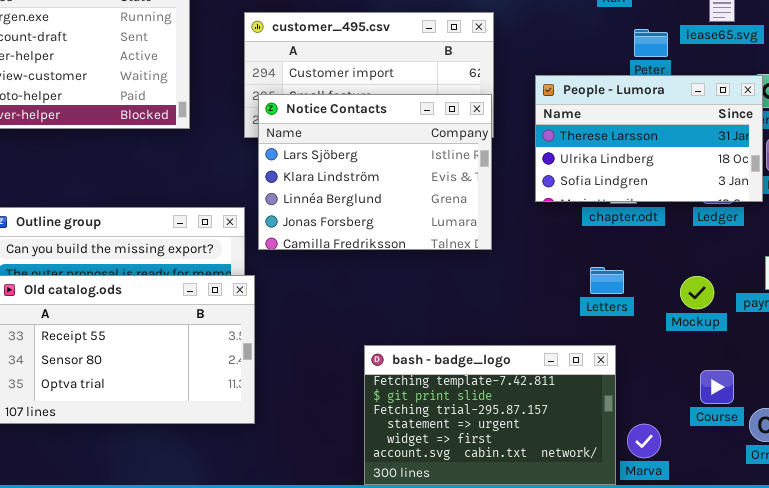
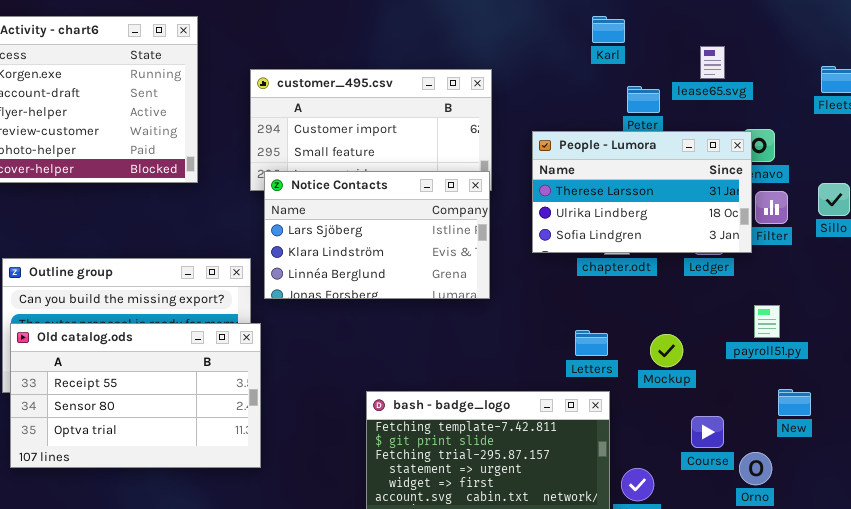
Notice Contacts: [258,94,492,250] -> [264,171,490,299], resized
Letters: [590,267,624,294] -> [575,330,608,356], moved
Mockup: [680,276,714,309] -> [650,334,683,367], moved

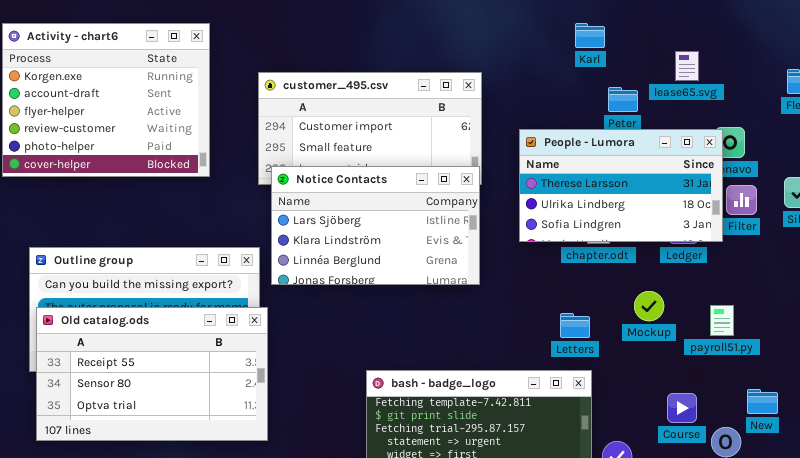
payroll51.py: [754,305,780,338] -> [710,305,734,336], moved
Mockup: [650,334,683,367] -> [634,291,664,321], moved
New: [778,389,811,416] -> [747,389,778,414], moved

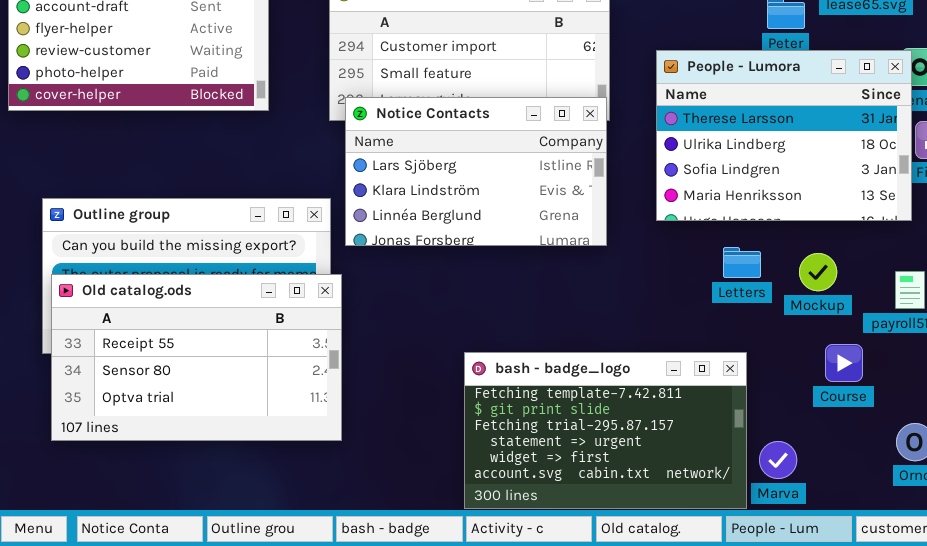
People - Lumora: [519,129,723,242] -> [656,50,912,221], resized
Letters: [560,313,590,338] -> [723,247,761,278], moved
Course: [667,393,697,423] -> [825,344,863,382], moved

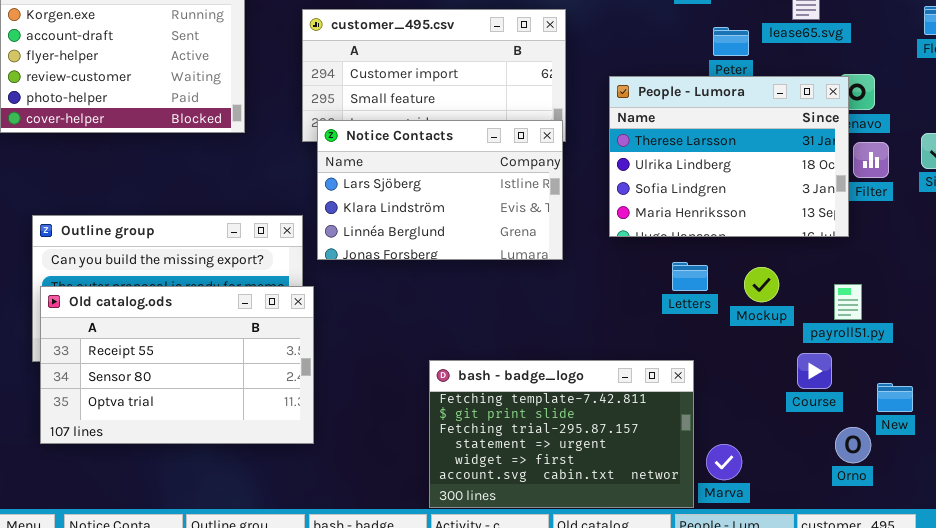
Course: [825,344,863,382] -> [797,353,832,389], moved

